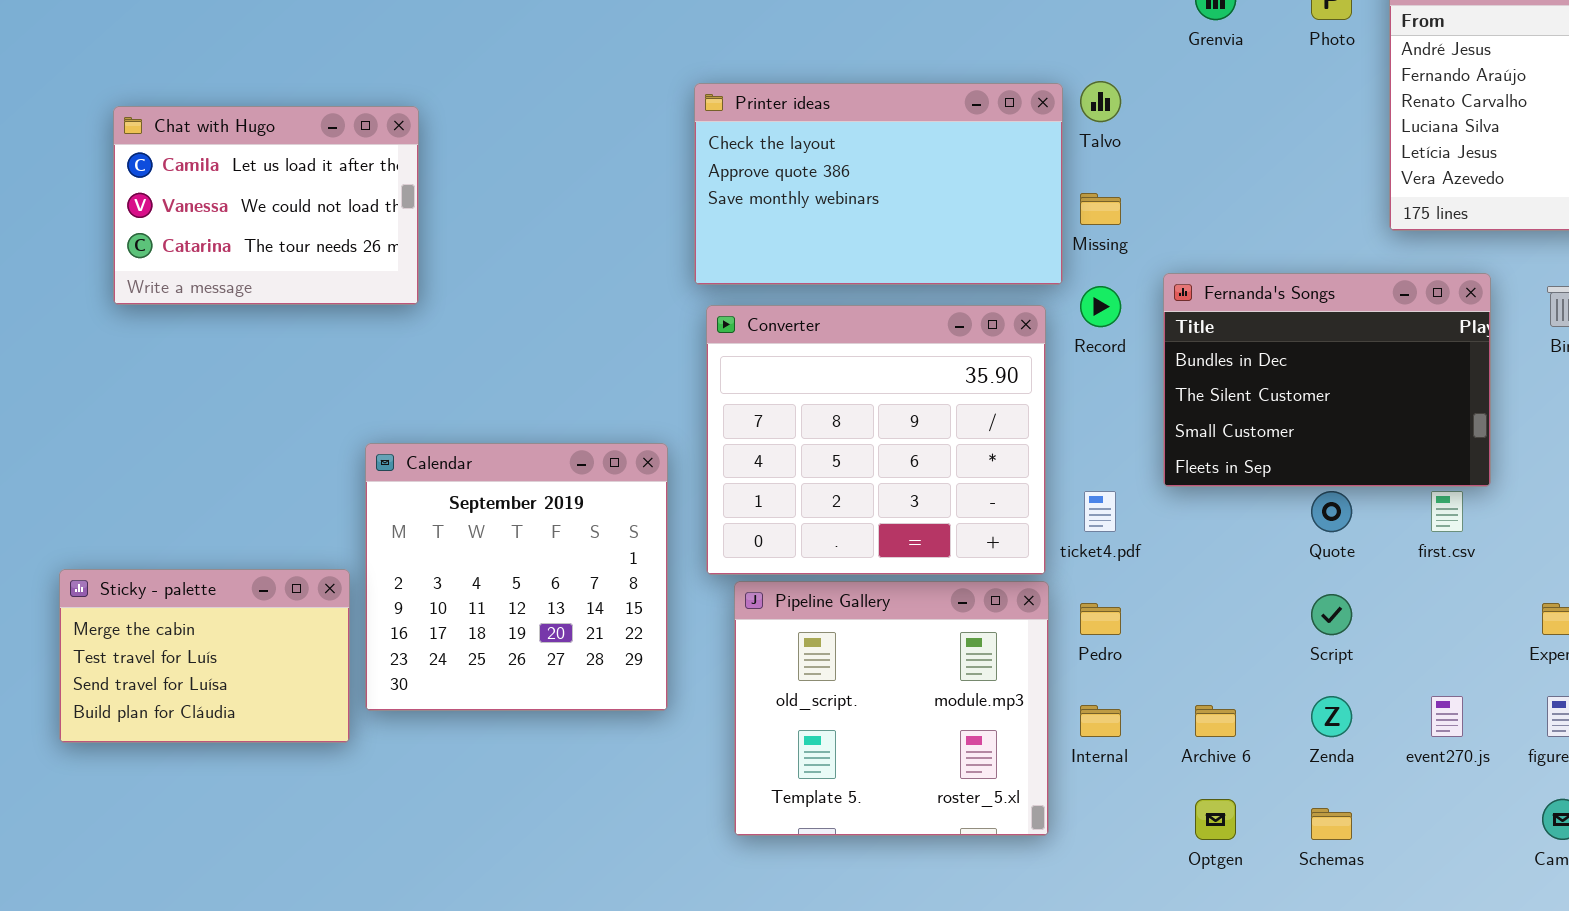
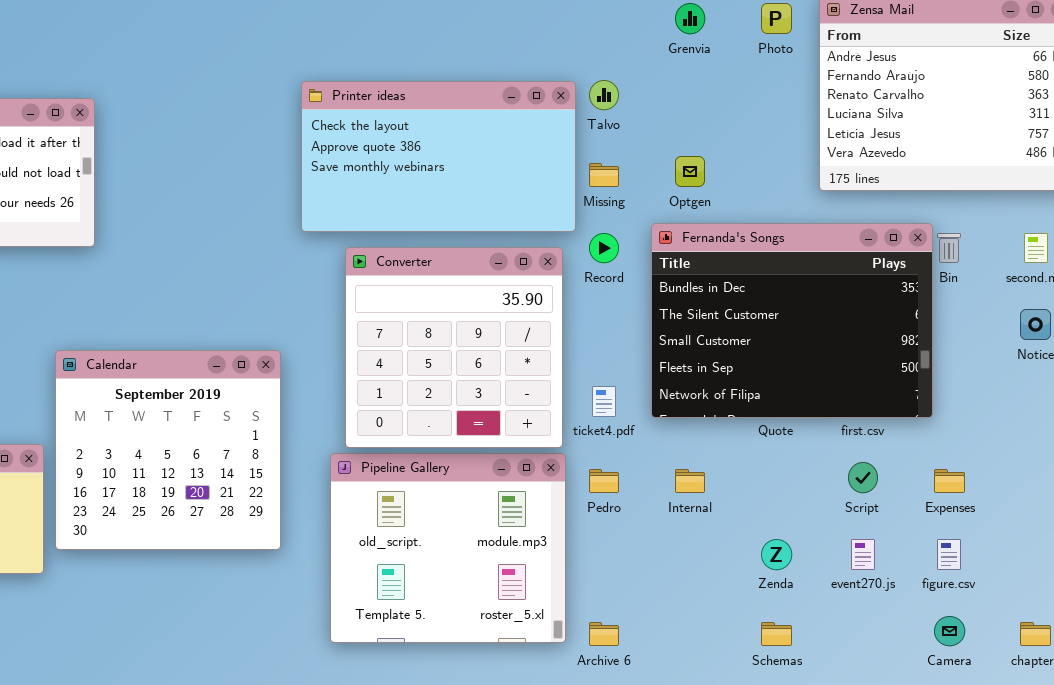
Fernanda's Songs: [1163,273,1491,487] -> [651,223,933,418], resized
Converter: [706,305,1046,575] -> [345,247,563,448], resized
Script: [1311,594,1352,635] -> [848,462,878,493], moved
Internal: [1080,705,1121,737] -> [675,469,705,493], moved
Archive 6: [1195,705,1236,737] -> [589,622,619,646], moved
Optgen: [1195,799,1236,840] -> [675,156,705,187], moved

